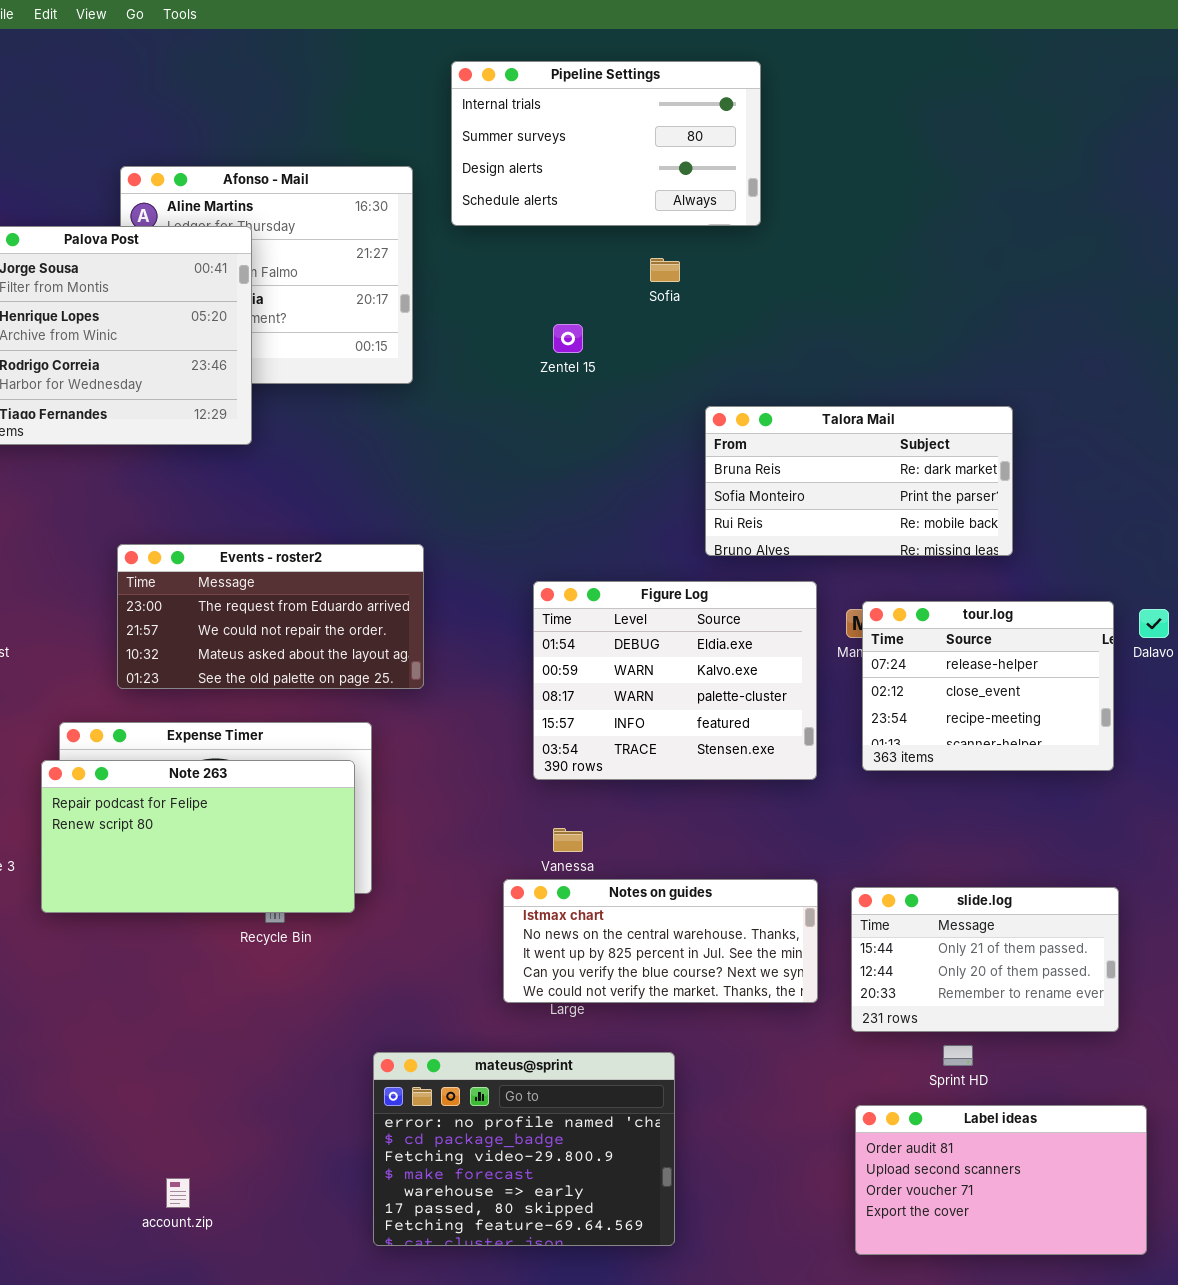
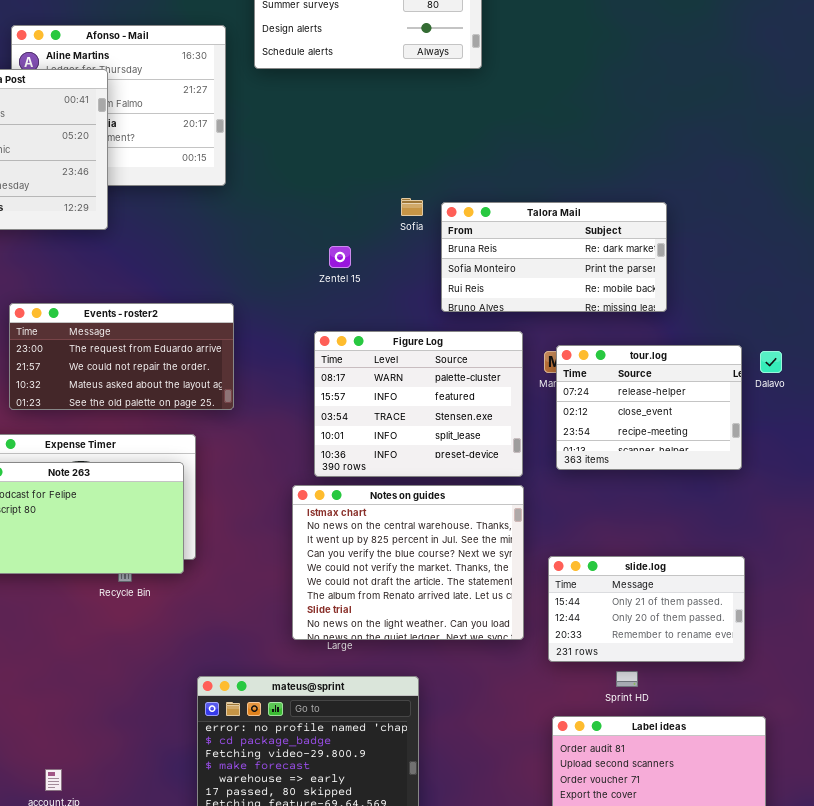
Sofia: [650,258,680,282] -> [401,198,423,216], moved
Zentel 15: [553,324,583,353] -> [329,246,351,268], moved
Figure Log: [533,581,817,780] -> [314,331,523,477], scrolled down 2 rows
Notes on guides: [503,879,818,1003] -> [292,485,524,640], resized

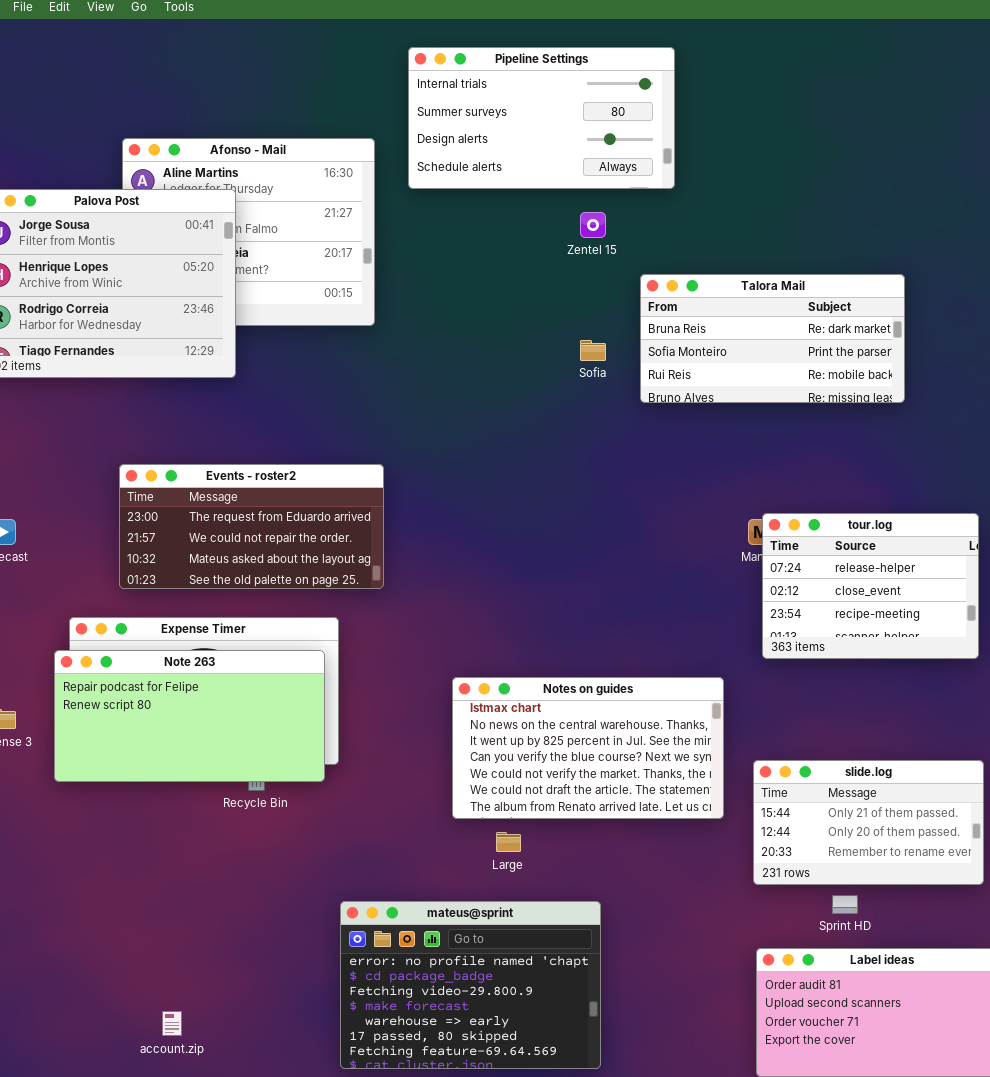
Talora Mail: [441,202,667,312] -> [640,274,905,403], moved
Zentel 15: [329,246,351,268] -> [580,212,606,238], moved
Figure Log: [314,331,523,477] -> none, closed
Notes on guides: [292,485,524,640] -> [452,677,724,819], resized

